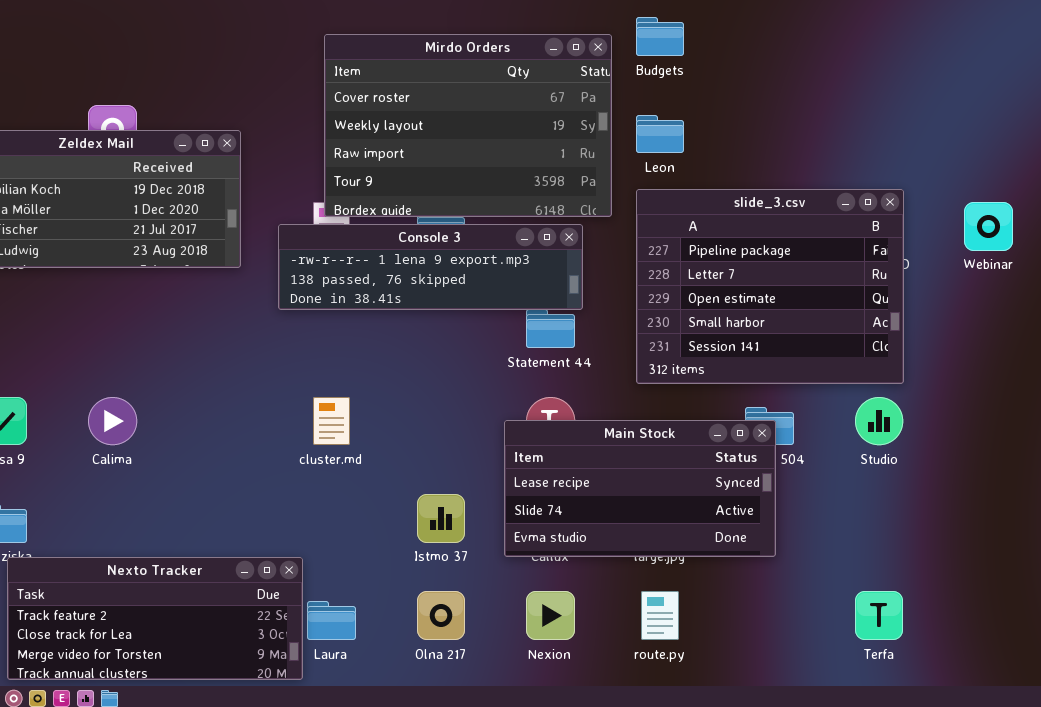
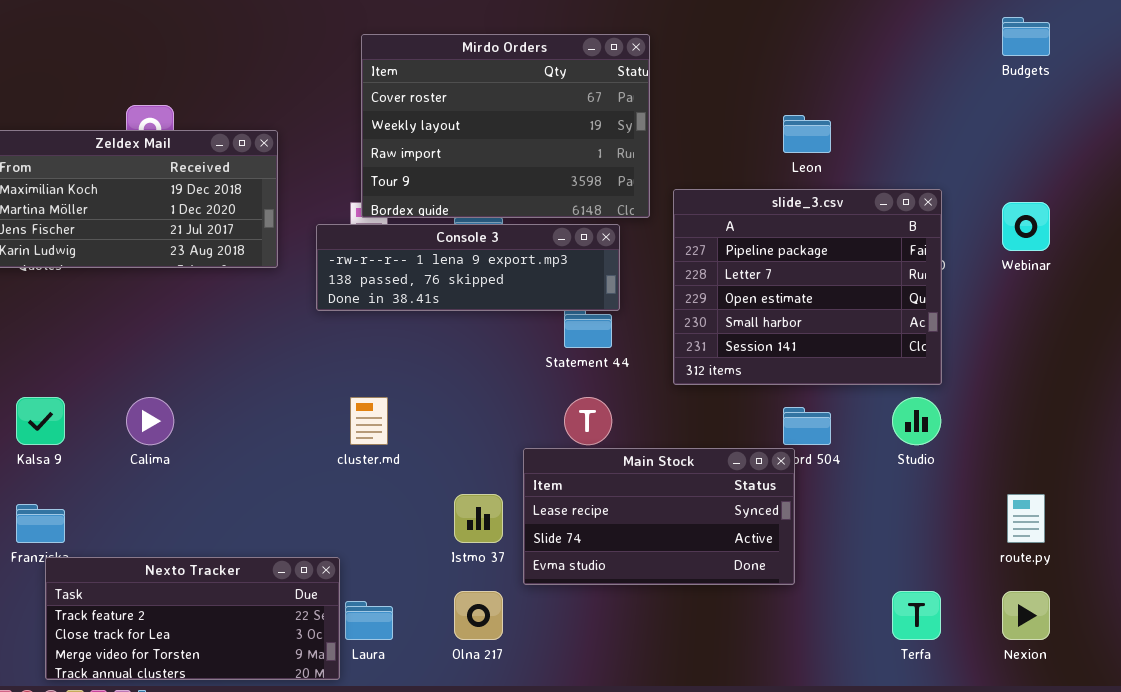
Budgets: [636,17,684,56] -> [1002,17,1050,56], moved
Leon: [636,115,684,153] -> [783,115,831,153], moved
Main Stock: [504,420,776,557] -> [523,448,795,585], moved
Nexion: [526,591,575,640] -> [1002,591,1050,640], moved
route.py: [641,591,679,640] -> [1007,494,1045,543], moved

